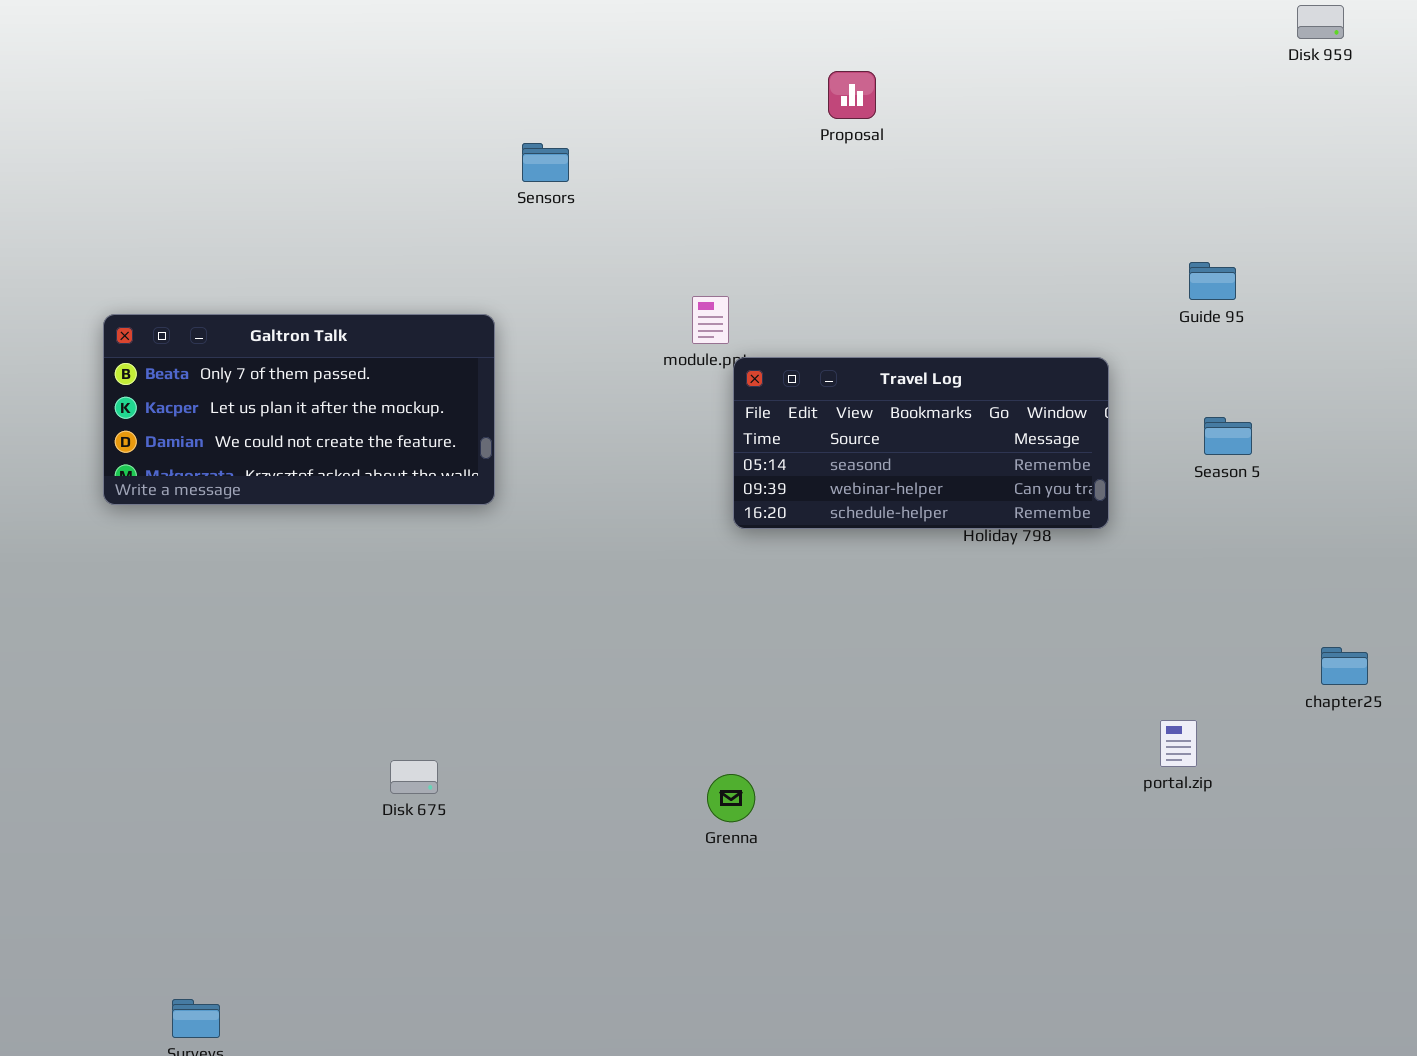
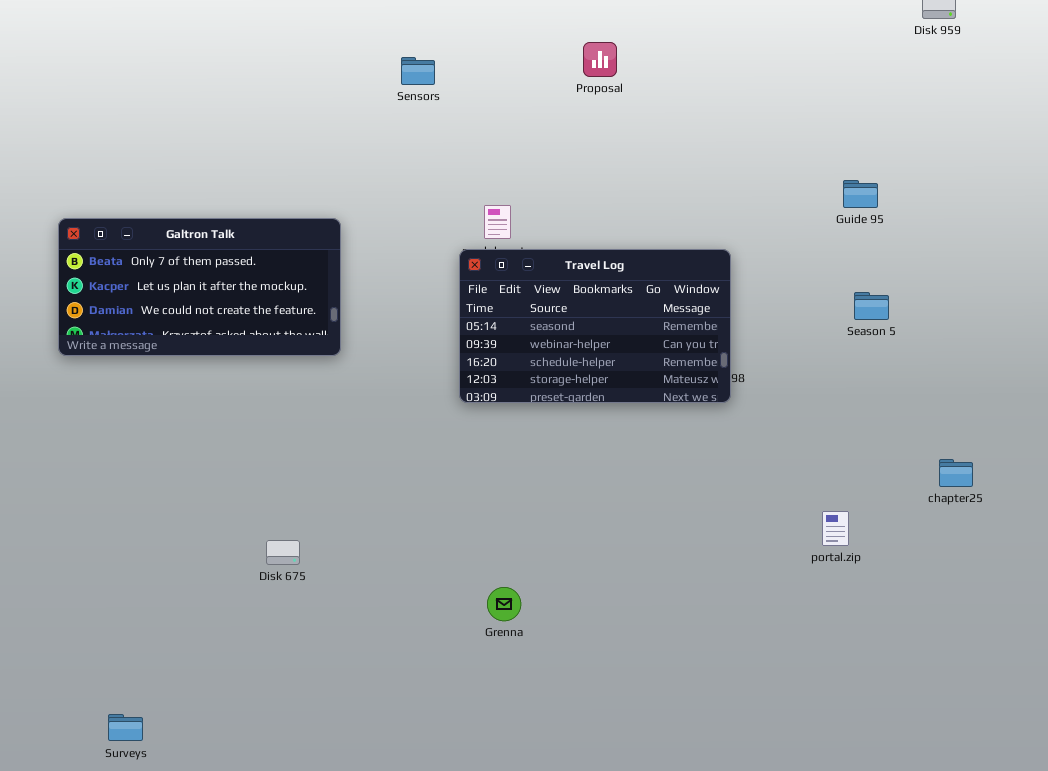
Sensors: [522,143,569,182] -> [401,57,435,85], moved
Travel Log: [733,357,1109,529] -> [459,249,731,403], moved, resized
Grenna: [707,774,755,822] -> [487,587,521,621], moved

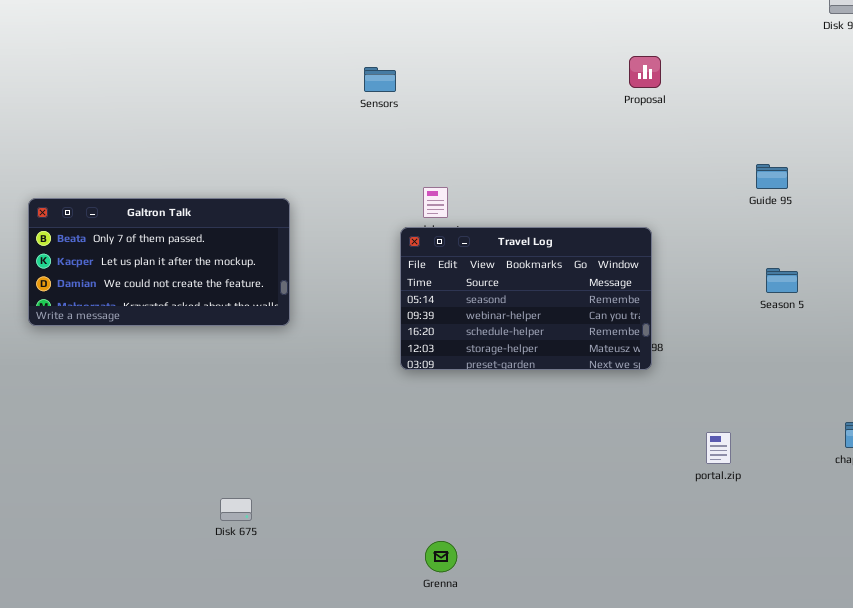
Proposal: [583,42,617,77] -> [629,56,661,88], moved
Sensors: [401,57,435,85] -> [364,67,396,92], moved
portal.zip: [822,511,849,546] -> [706,432,731,464], moved

